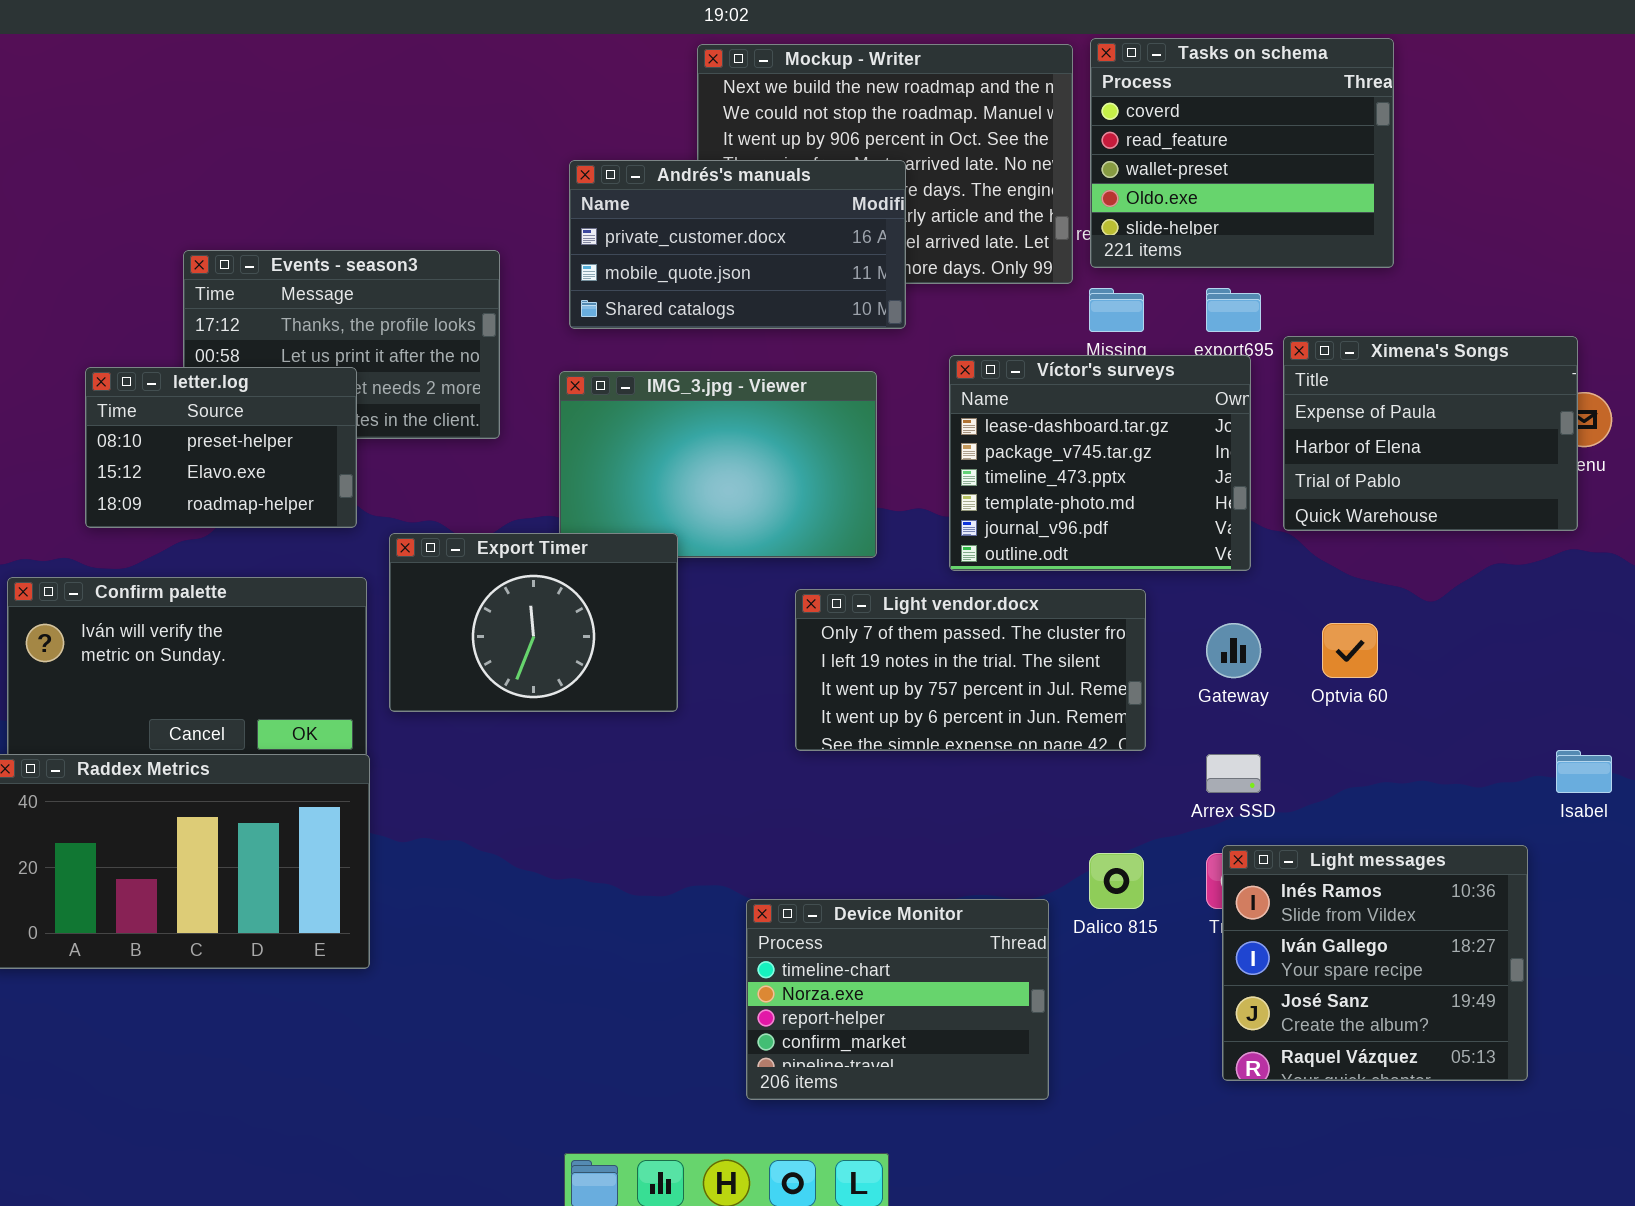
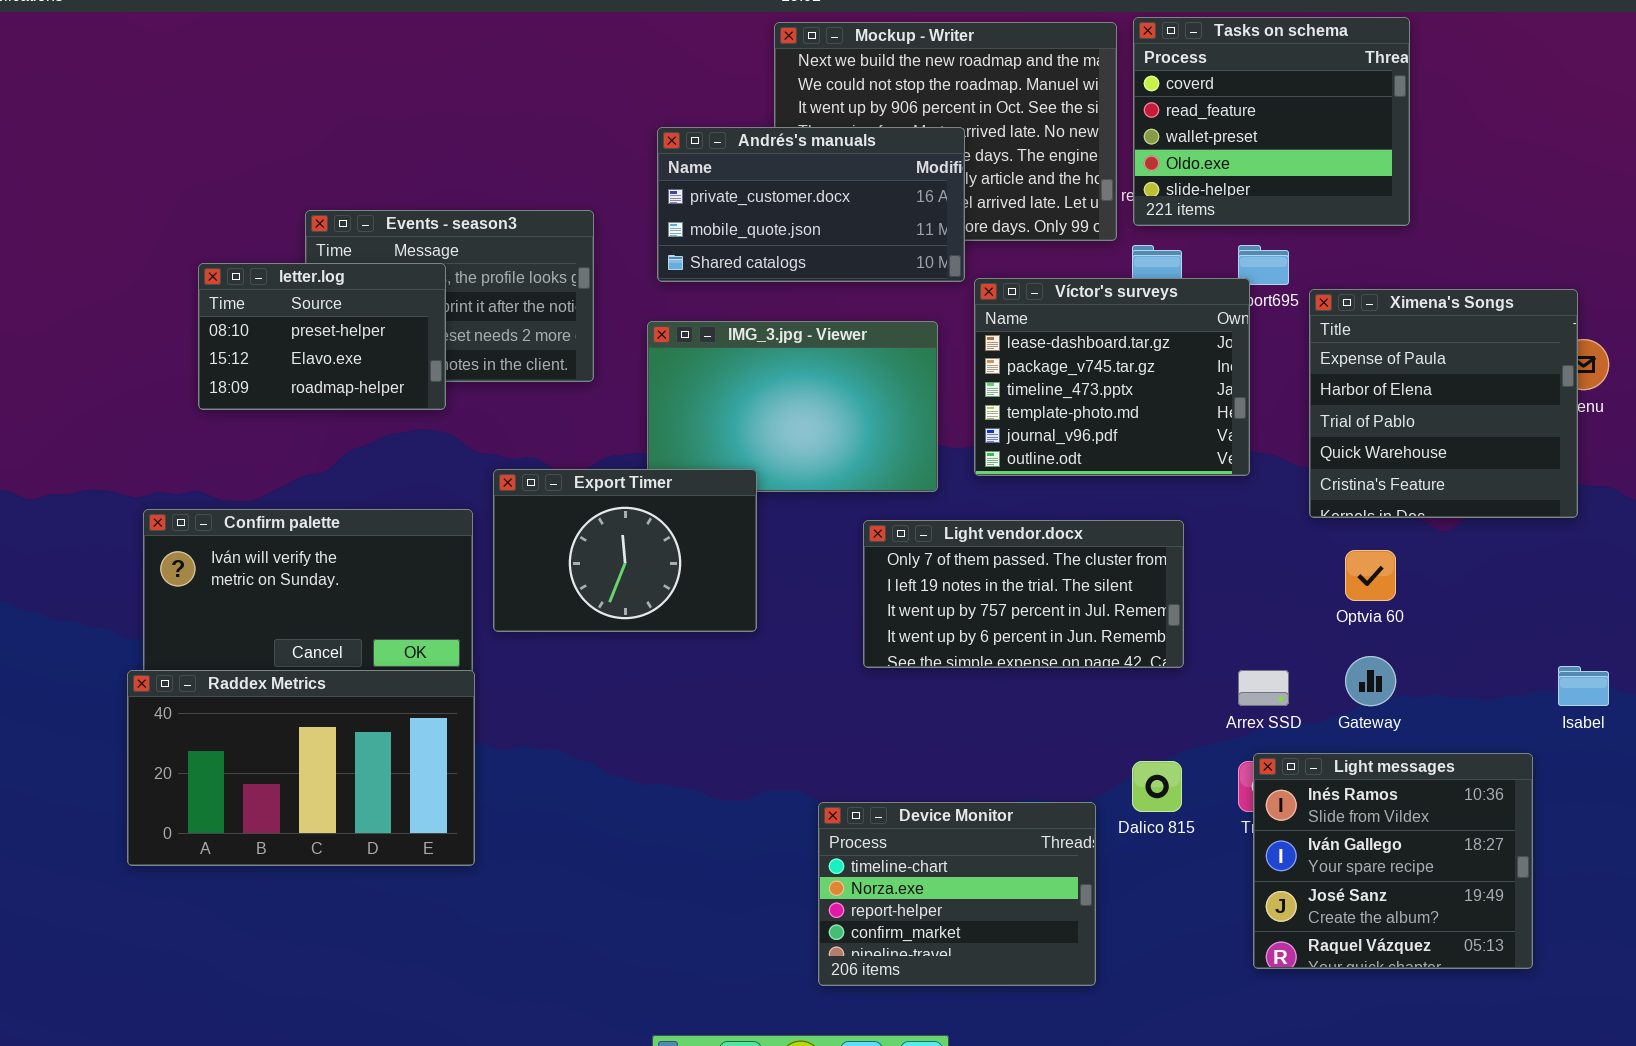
Ximena's Songs: [1283,336,1578,531] -> [1309,289,1578,518], resized
Víctor's surveys: [949,355,1251,571] -> [974,278,1250,476], moved
letter.log: [85,367,357,528] -> [198,263,446,410], moved
Gateway: [1206,623,1261,678] -> [1345,656,1396,706], moved

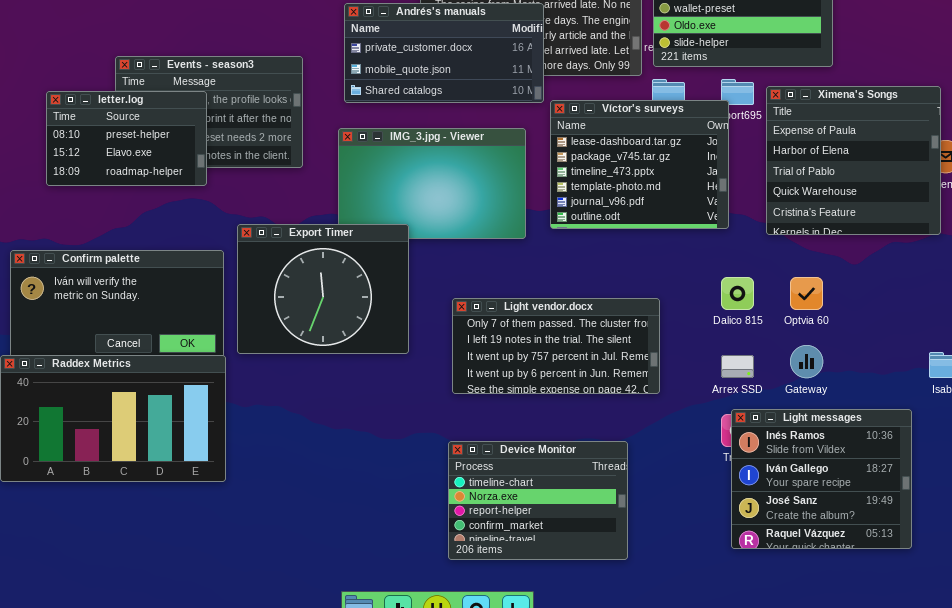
Ximena's Songs: [1309,289,1578,518] -> [766,86,941,235], moved
Export Timer: [493,469,757,632] -> [237,224,409,354], resized
Light vendor.docx: [863,520,1184,668] -> [452,298,660,394], moved
Dalico 815: [1132,761,1182,812] -> [721,277,754,310], moved

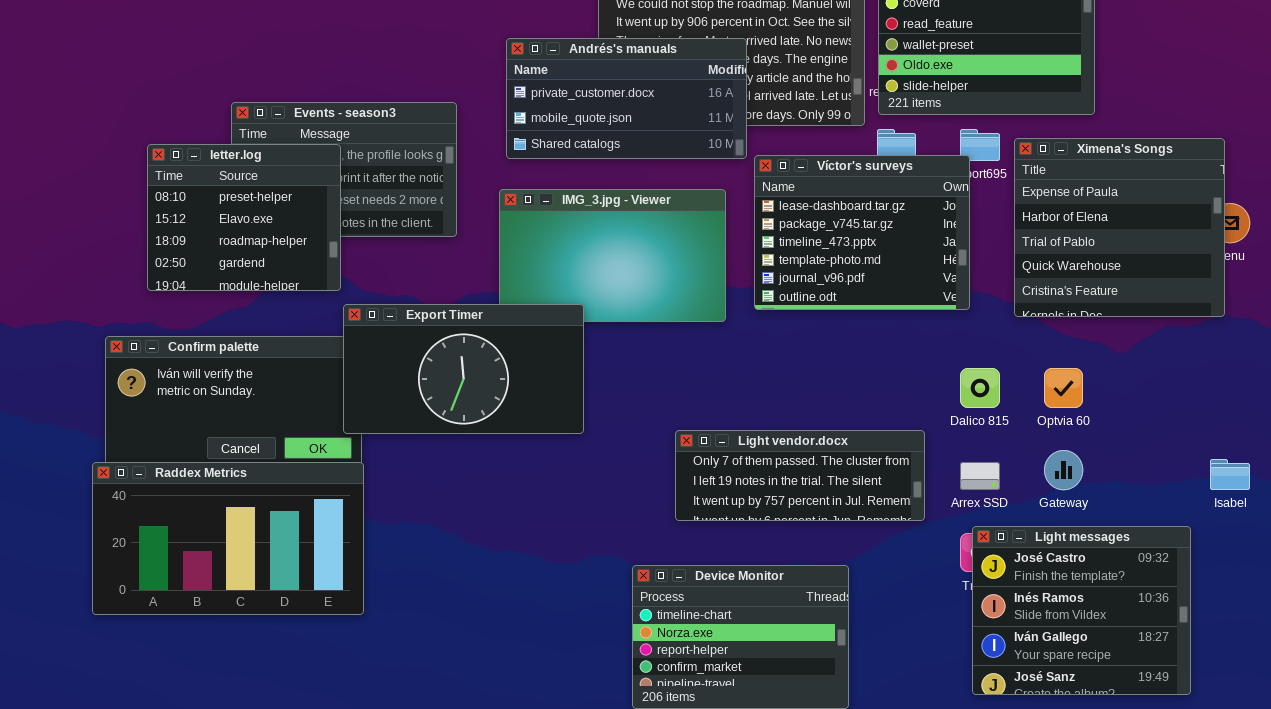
letter.log: [46,91,207,186] -> [147,144,341,291], resized
Export Timer: [237,224,409,354] -> [343,304,584,434], resized
Light vendor.docx: [452,298,660,394] -> [675,430,925,521], moved, resized
Light messages: [731,409,912,549] -> [972,526,1191,695], scrolled up 1 row

